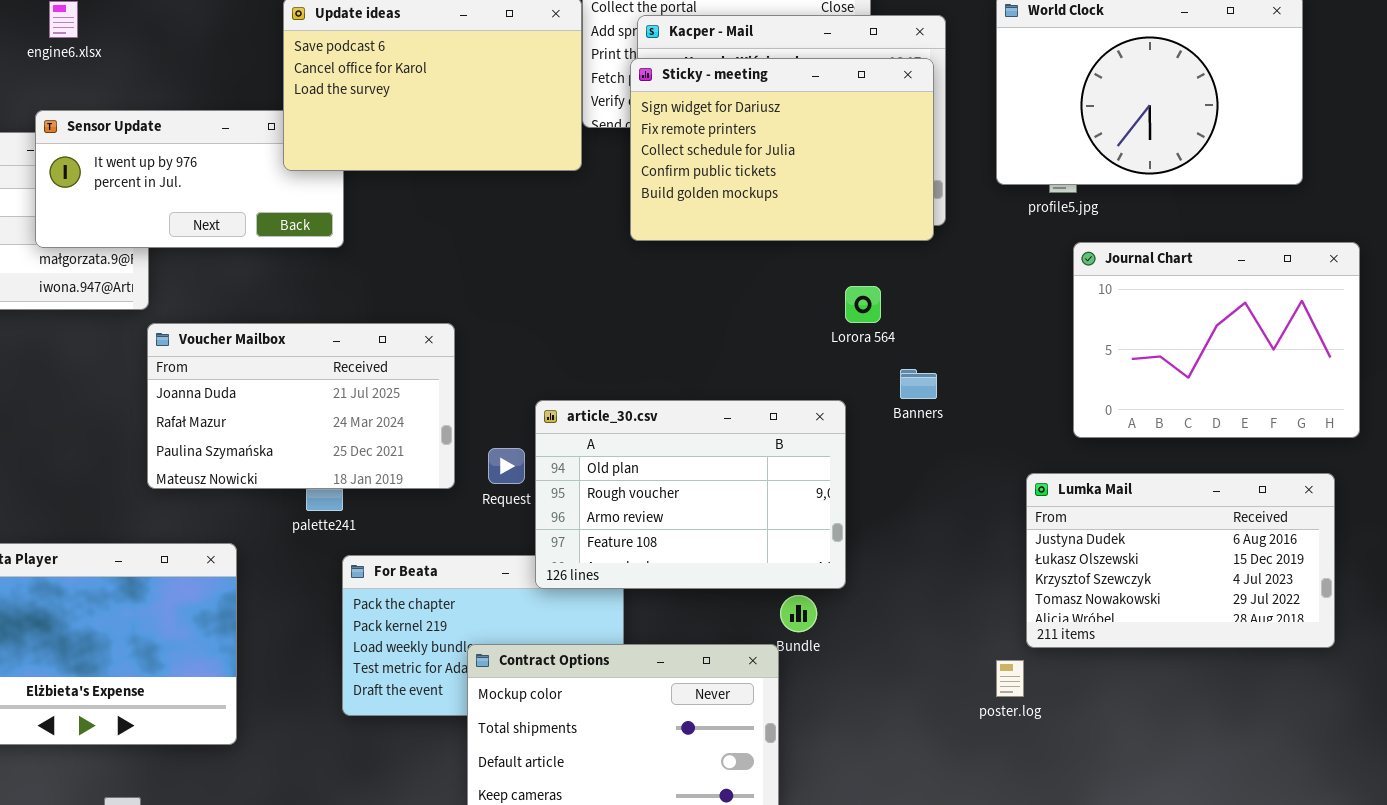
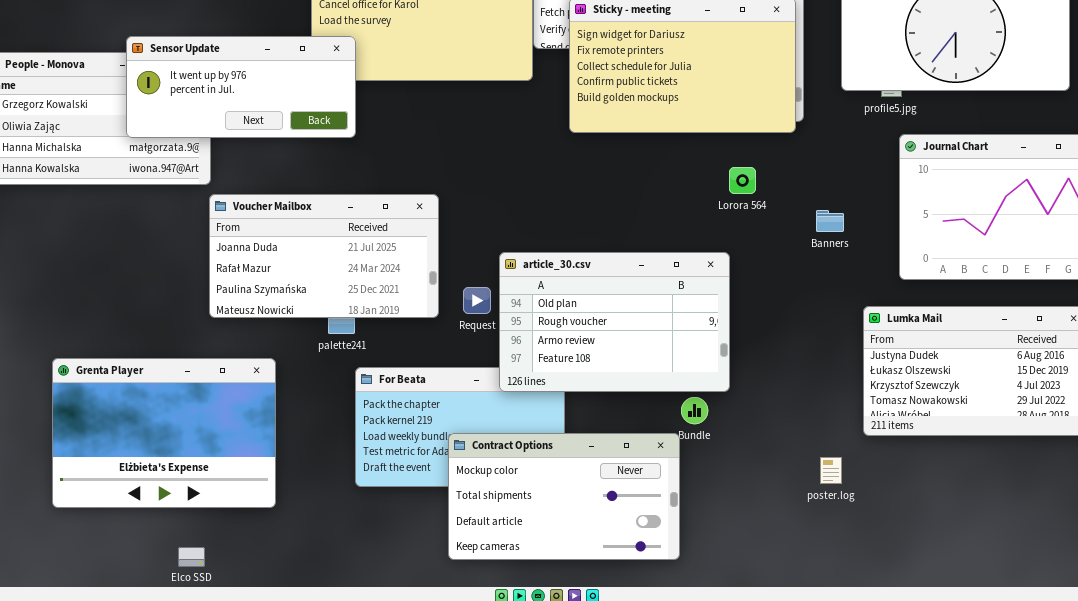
Sensor Update: [35,110,344,248] -> [126,36,356,138], raised
Banners: [900,369,937,399] -> [816,210,844,232], moved
poster.log: [996,660,1024,697] -> [820,457,842,484], moved

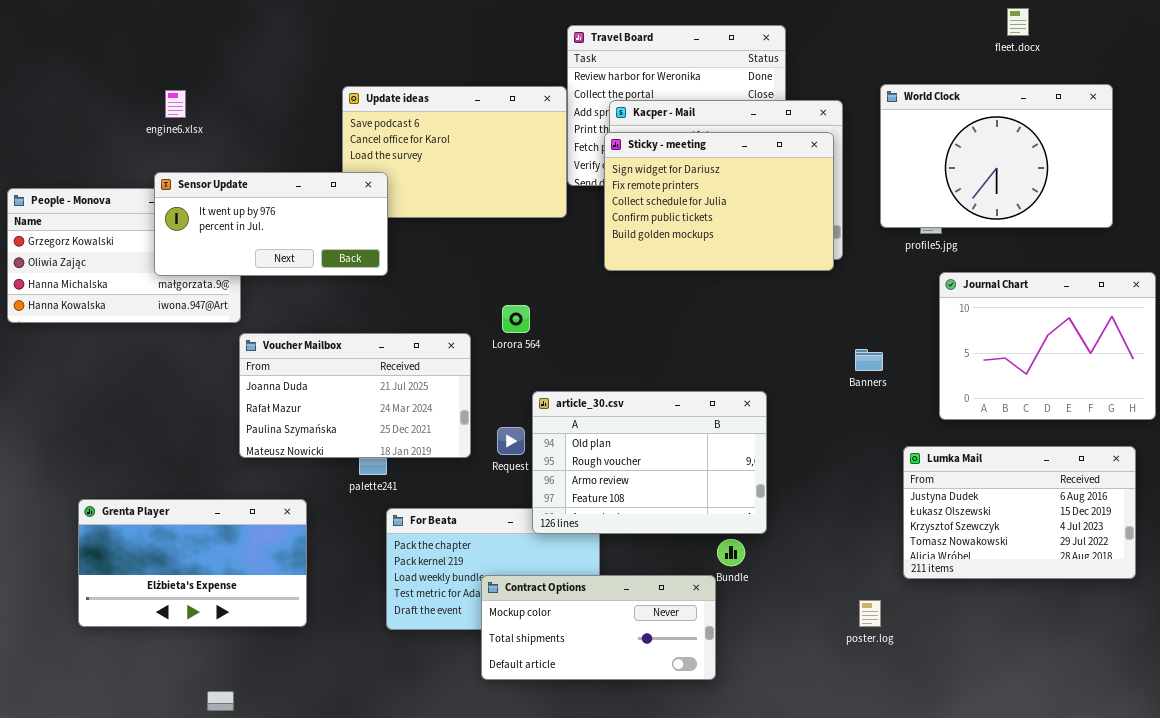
Lorora 564: [729,167,756,194] -> [502,305,530,333], moved
Grenta Player: [52,358,276,508] -> [78,499,307,627], resized
Contract Options: [448,433,680,560] -> [481,575,716,680], resized

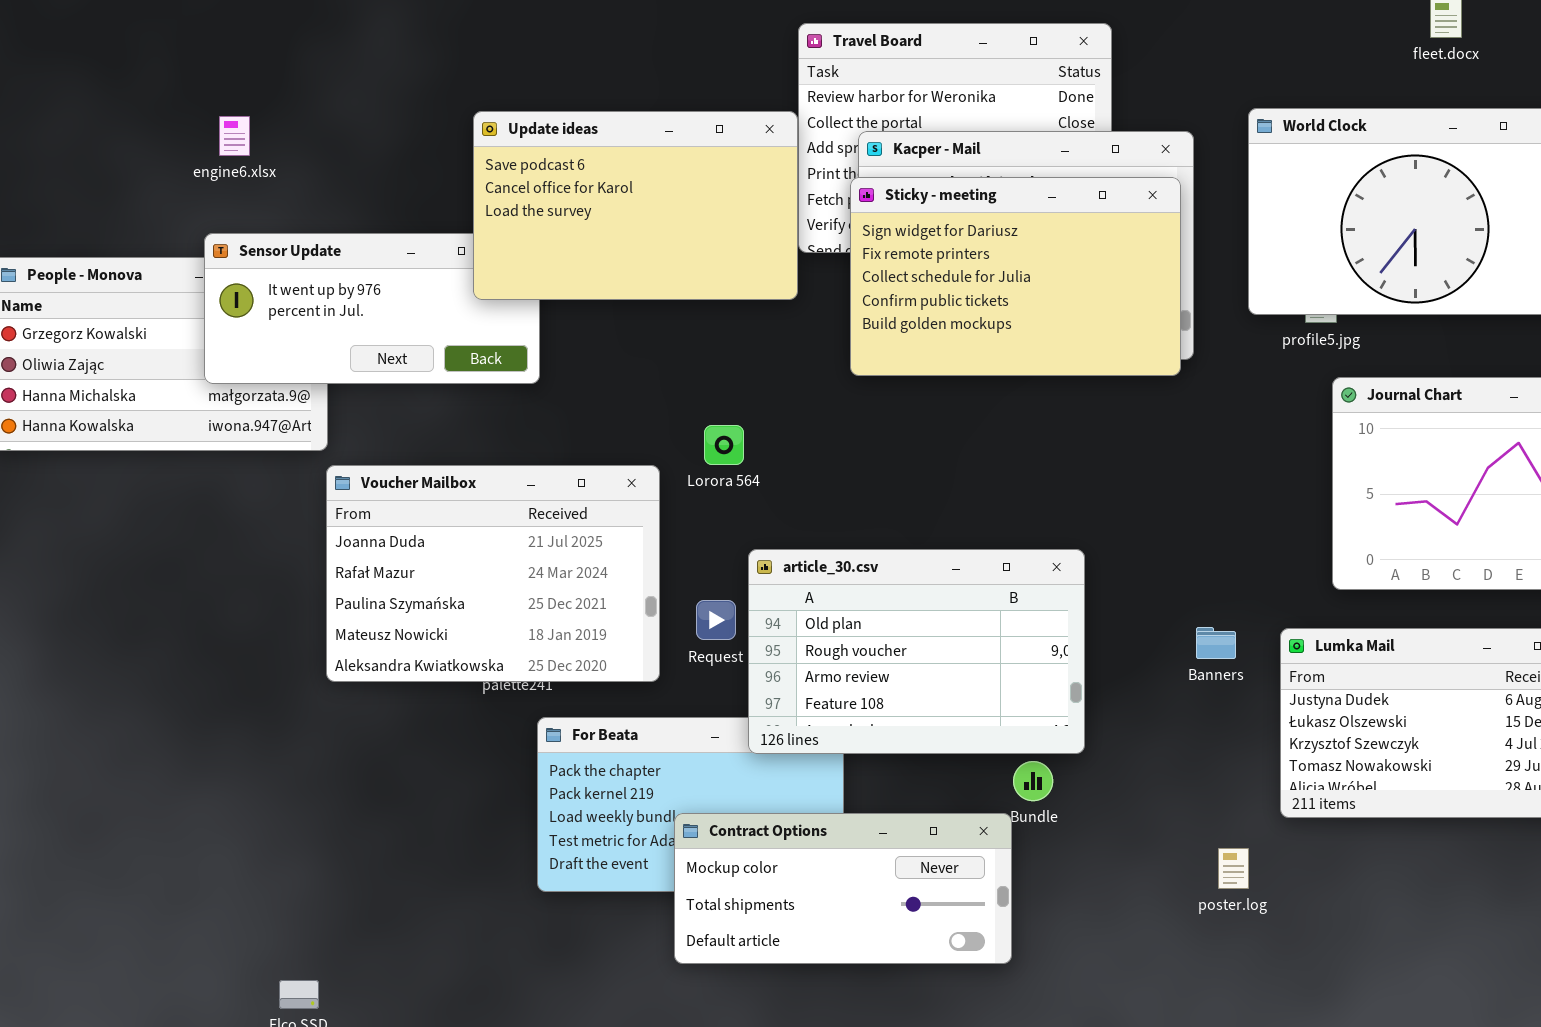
Update ideas: [342,86,567,218] -> [473,111,798,300], raised
Voucher Mailbox: [239,333,471,458] -> [326,465,660,682], resized
Banners: [855,349,883,371] -> [1196,627,1236,659], moved
Grenta Player: [78,499,307,627] -> none, closed

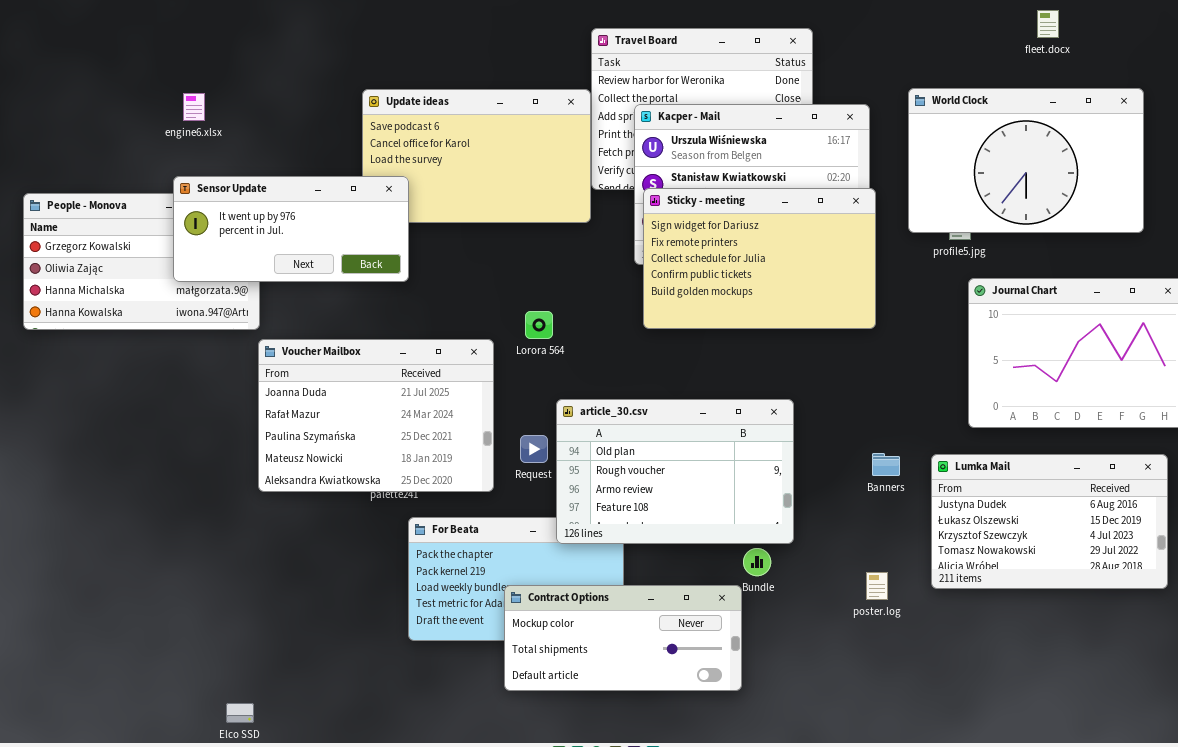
Sticky - meeting: [850,177,1181,376] -> [643,188,876,329], moved
Sensor Update: [204,233,540,384] -> [173,176,409,282], raised
poster.log: [1218,848,1249,889] -> [866,572,888,600], moved

